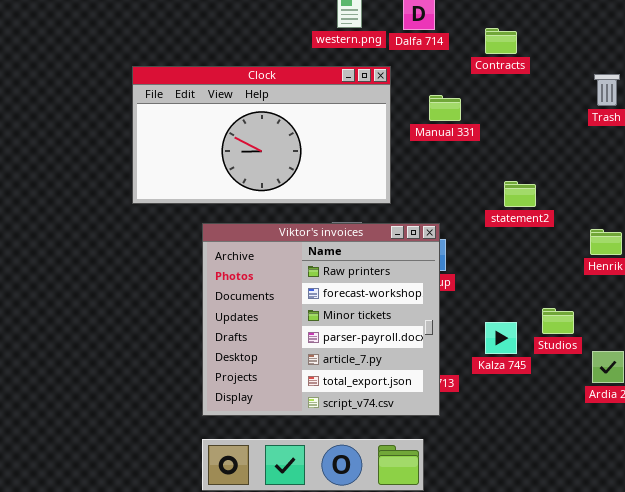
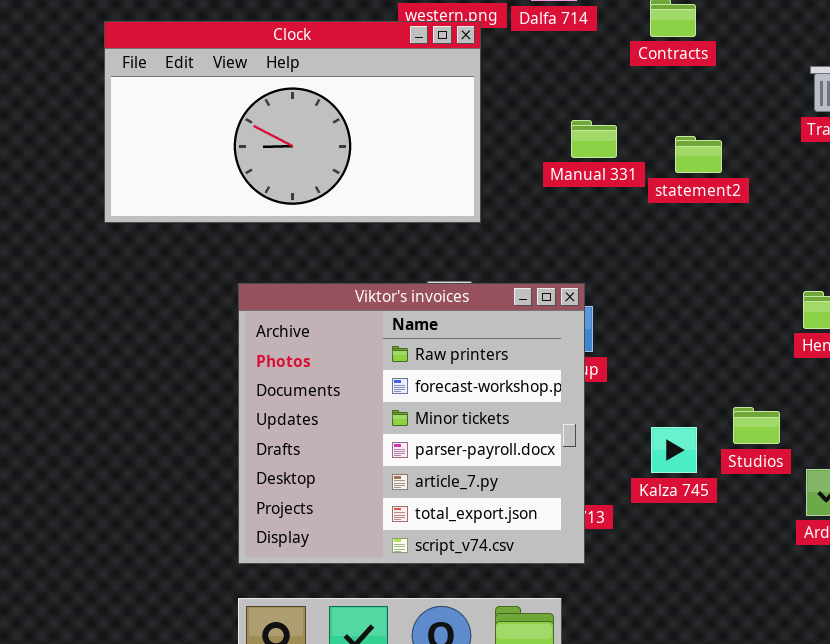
Clock: [132,66,391,204] -> [104,21,481,223], moved
Manual 331: [429,95,461,121] -> [571,120,617,158], moved
statement2: [504,181,536,207] -> [675,136,722,173], moved

